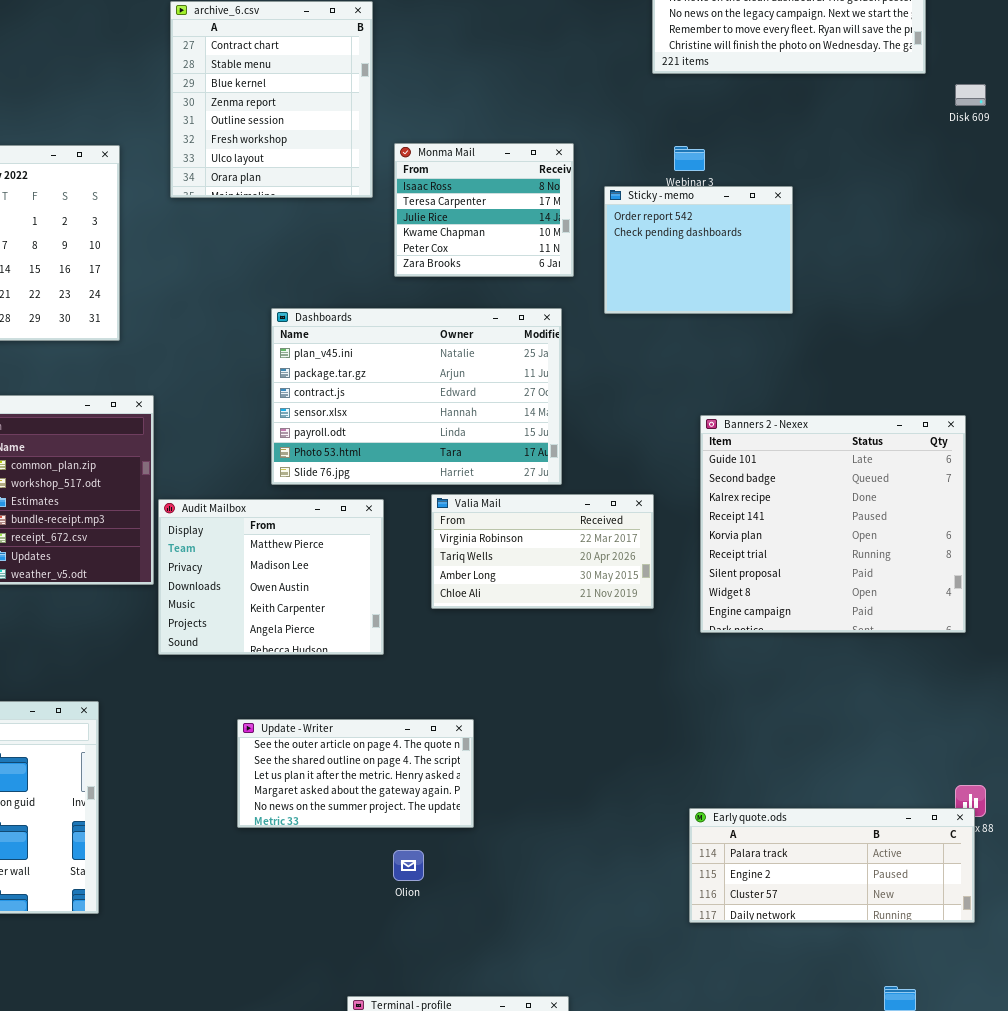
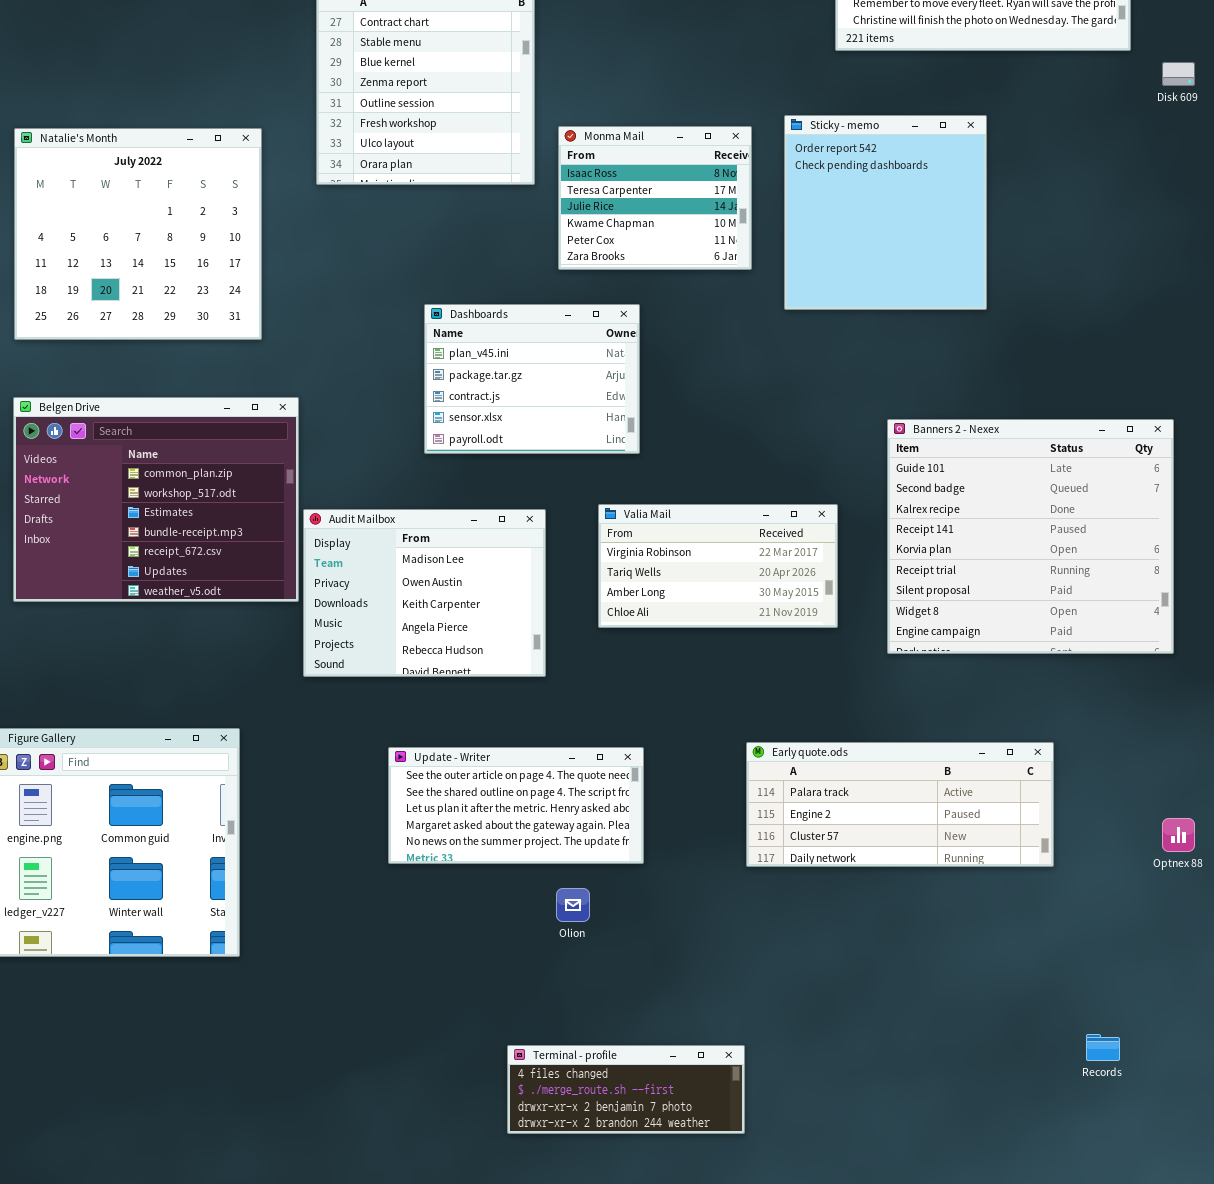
Sticky - memo: [604,186,793,314] -> [784,115,987,310], resized
Dashboards: [271,308,562,485] -> [424,304,640,454], resized
Audit Mailbox: [158,499,384,655] -> [303,509,546,677], scrolled down 1 row
Early quote.ods: [689,808,975,923] -> [746,742,1054,867], moved

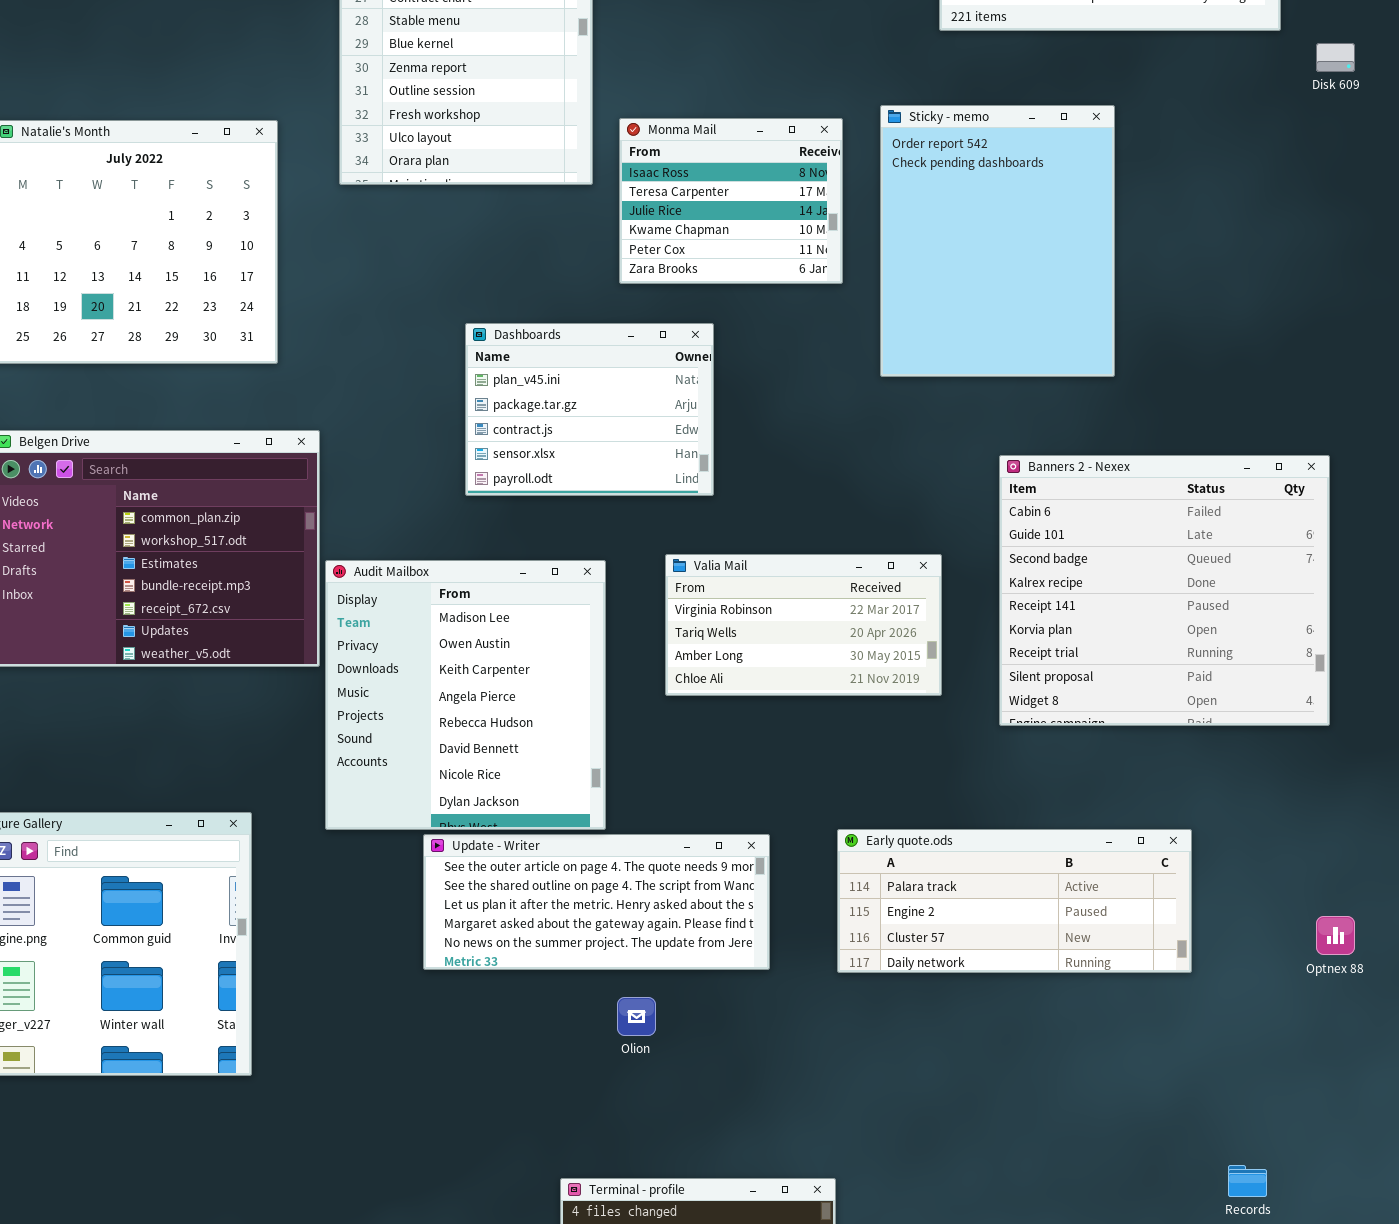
Sticky - memo: [784,115,987,310] -> [880,105,1115,377], resized
Banners 2 - Nexex: [887,419,1174,654] -> [999,455,1330,726], scrolled up 1 row
Audit Mailbox: [303,509,546,677] -> [325,560,606,830], resized
Update - Writer: [388,747,644,864] -> [423,834,770,970], resized

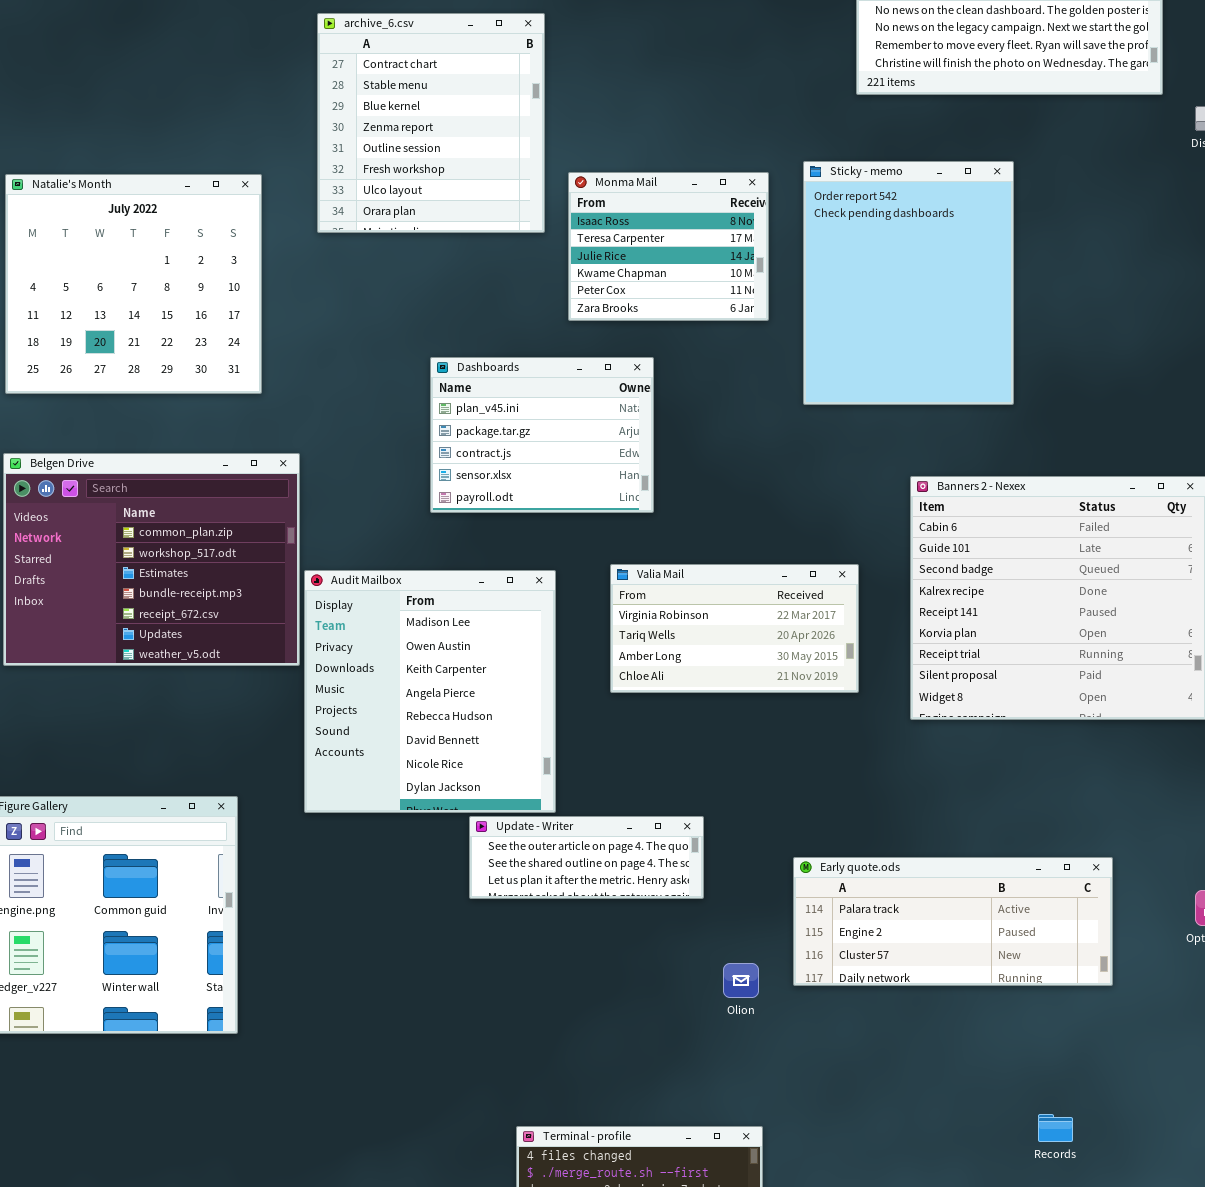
Early quote.ods: [837,829,1192,973] -> [793,857,1113,986], moved
Update - Writer: [423,834,770,970] -> [469,816,704,899], resized
Olion: [617,997,656,1036] -> [723,963,759,998], moved
Records: [1228,1165,1267,1197] -> [1038,1114,1073,1142], moved

